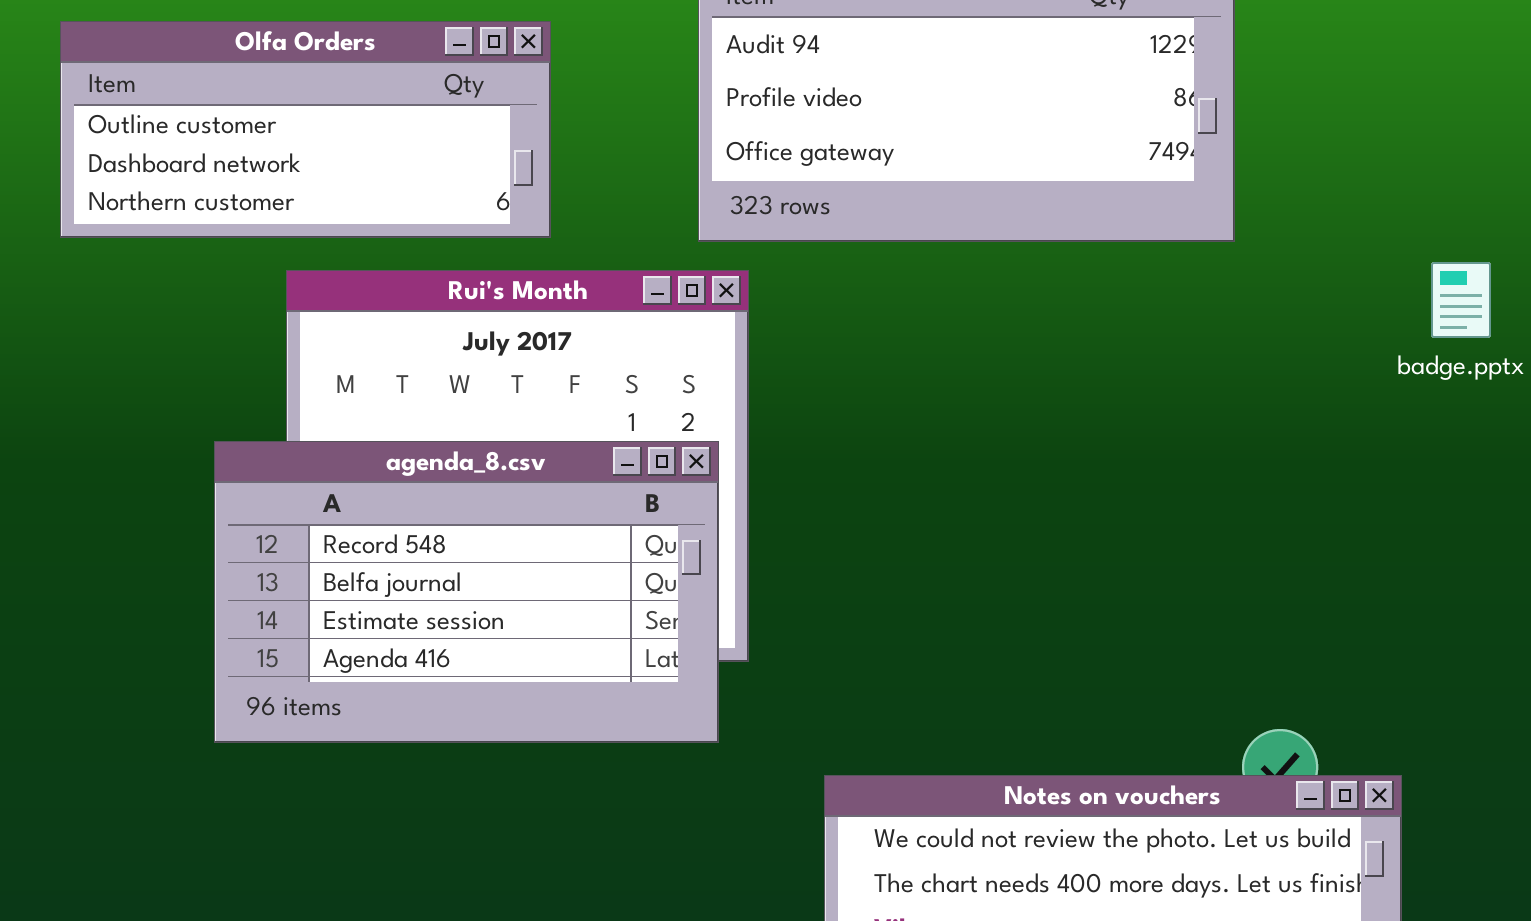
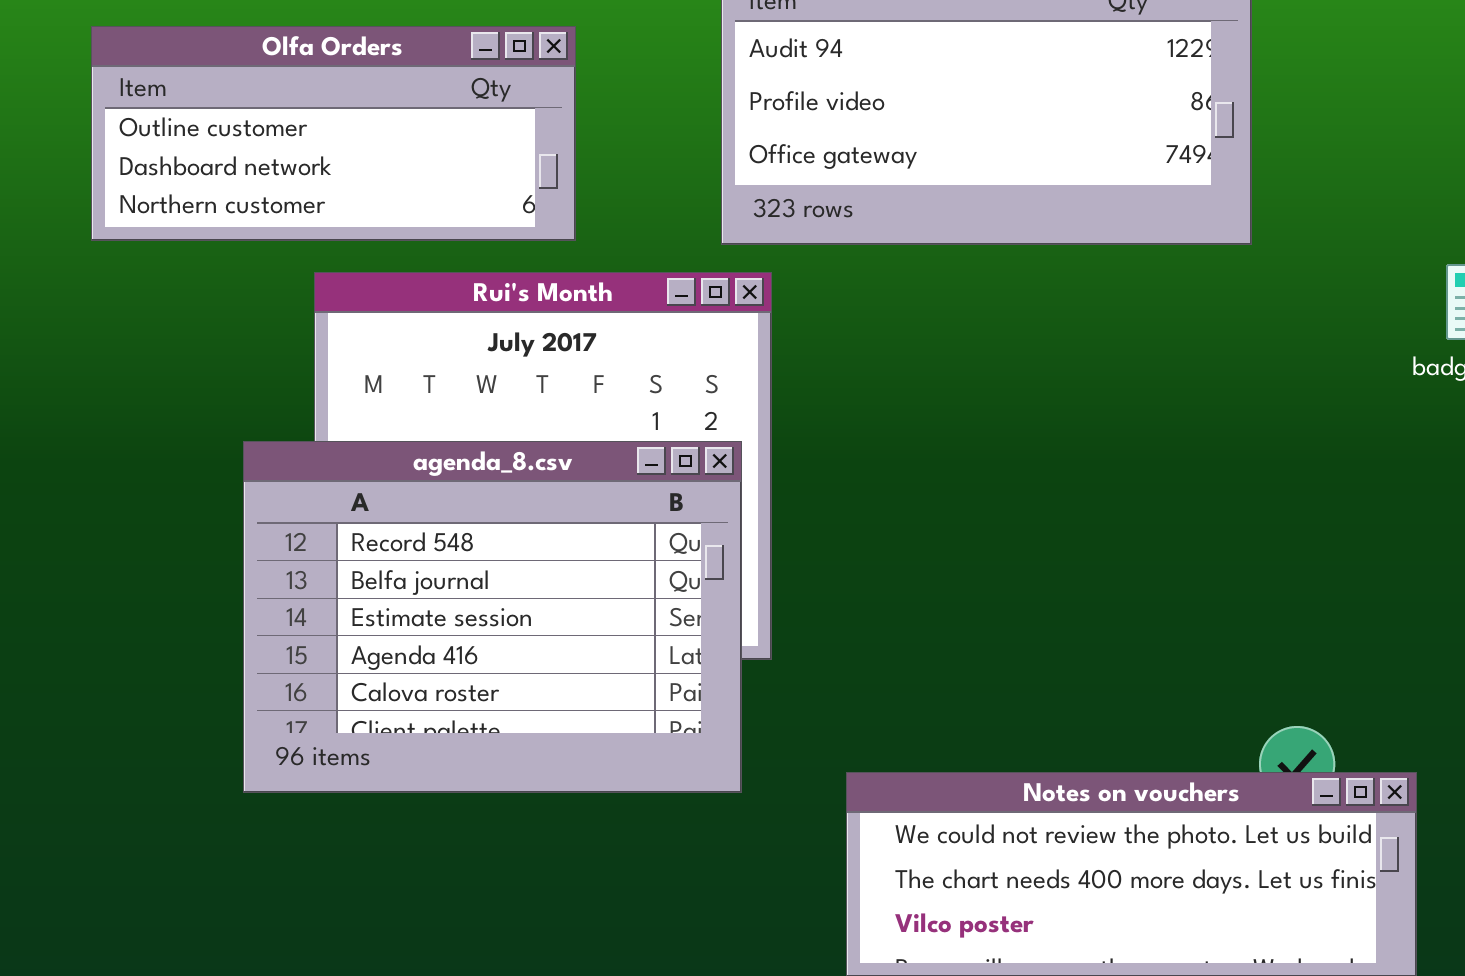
agenda_8.csv: [214,441,719,743] -> [243,441,742,793], resized

